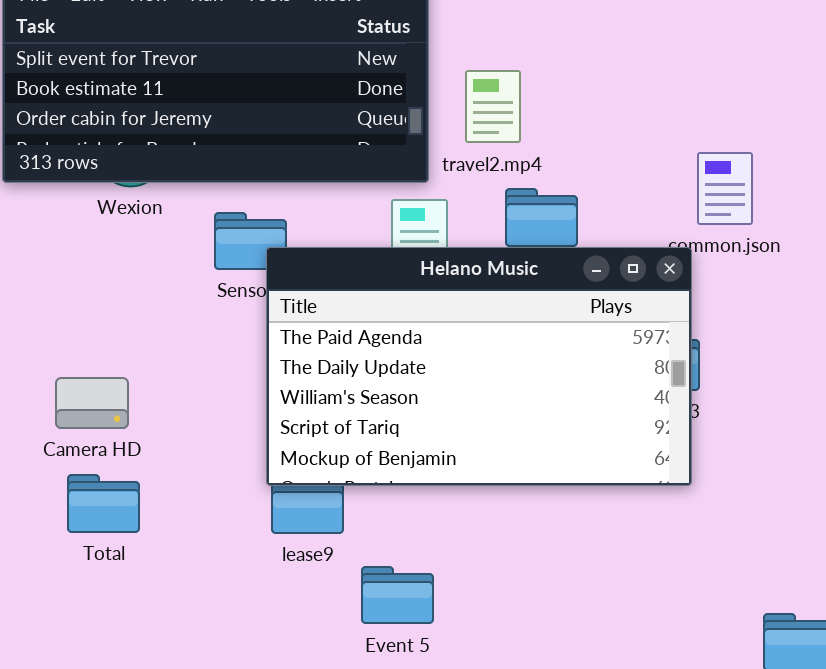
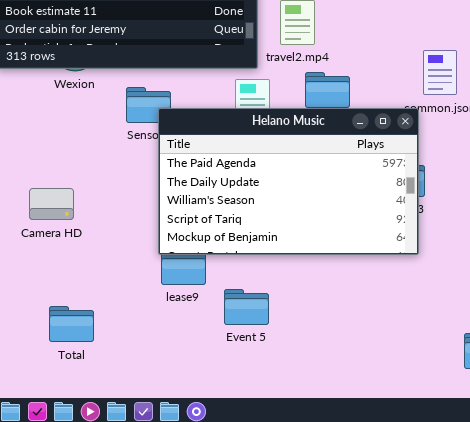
Total: [67,474,140,533] -> [49,306,94,342], moved
Event 5: [361,566,434,624] -> [224,289,269,325], moved

